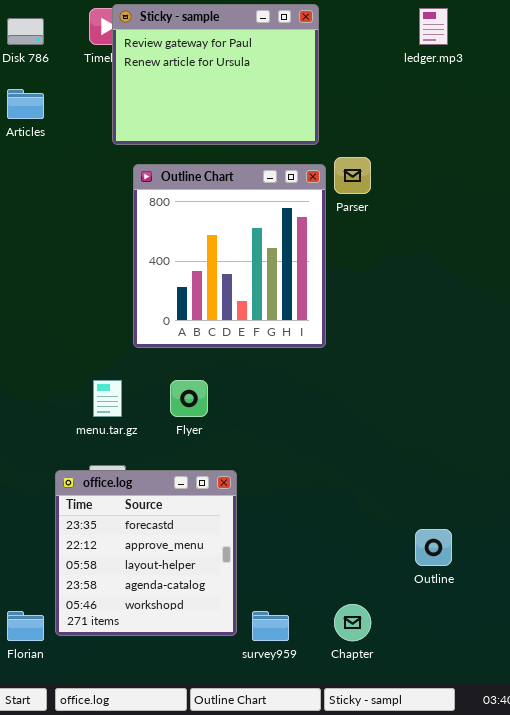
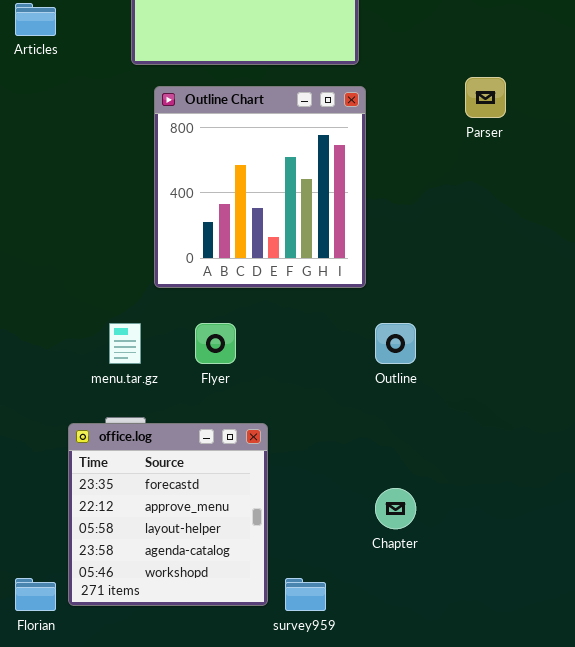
Parser: [334,157,371,194] -> [465,77,506,118], moved
Outline: [415,529,452,566] -> [375,323,416,364], moved
Chapter: [334,604,371,641] -> [375,488,416,529], moved

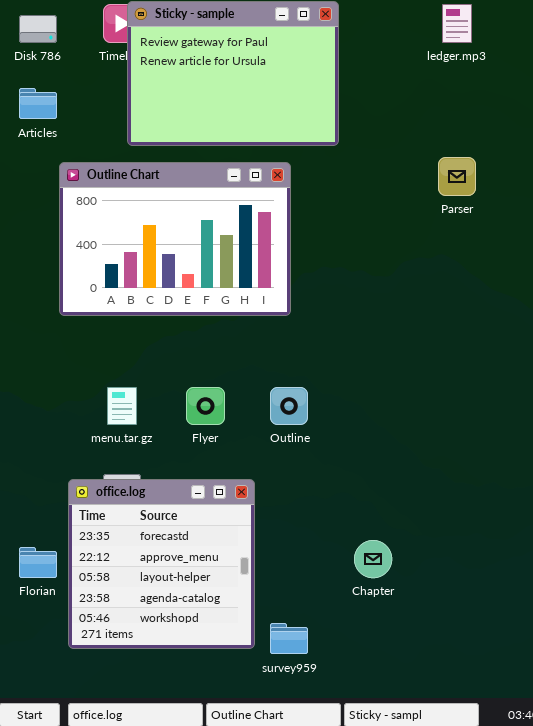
Outline Chart: [154,86,366,288] -> [59,162,291,316], moved, resized
Outline: [375,323,416,364] -> [270,387,308,425], moved
Florian: [15,578,56,611] -> [19,547,57,578], moved

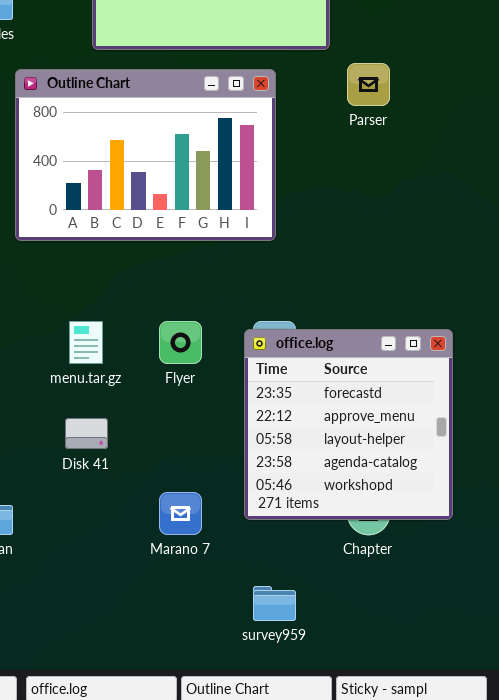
Parser: [438,157,476,196] -> [347,63,390,106], moved
office.log: [68,479,255,649] -> [244,329,453,520], moved

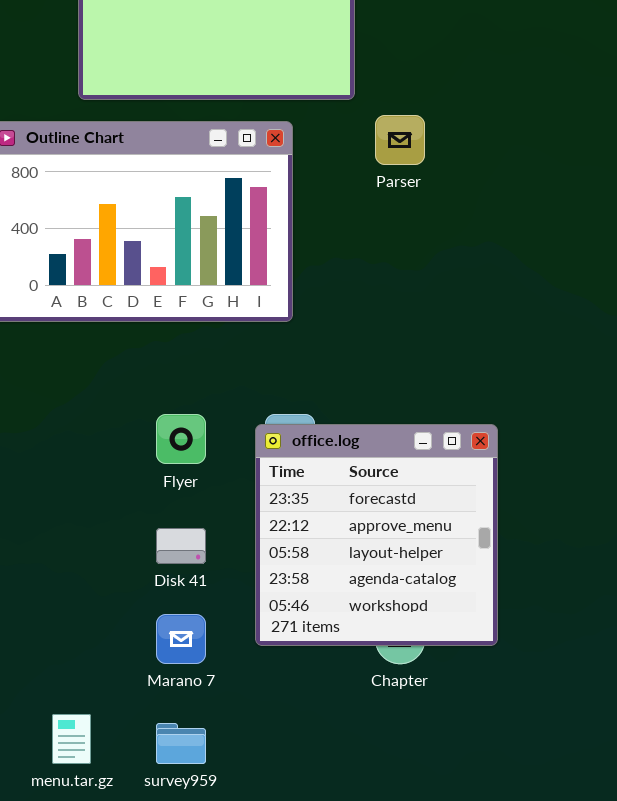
menu.tar.gz: [69,321,103,364] -> [52,714,91,764], moved
Disk 41: [65,418,108,449] -> [156,528,206,564], moved
survey959: [253,586,296,621] -> [156,723,206,764], moved

